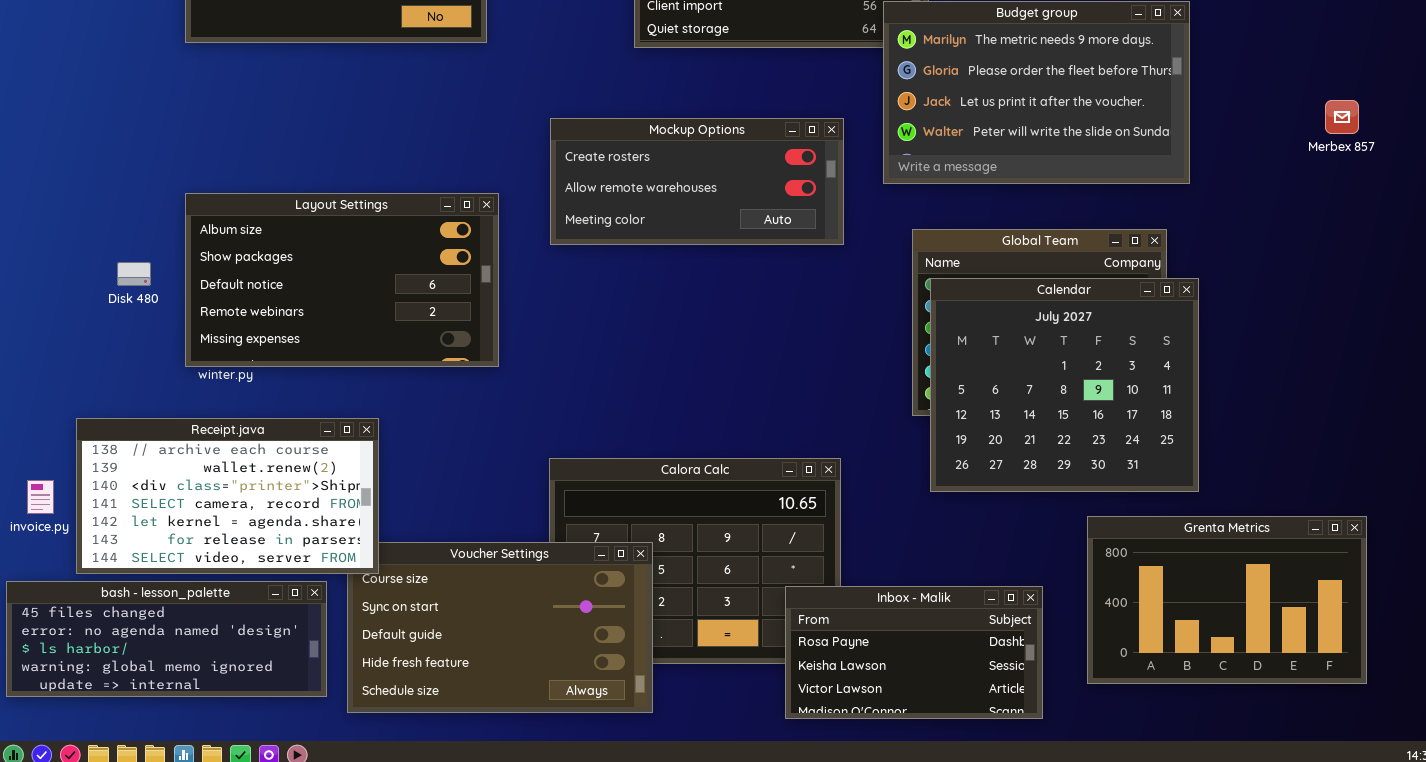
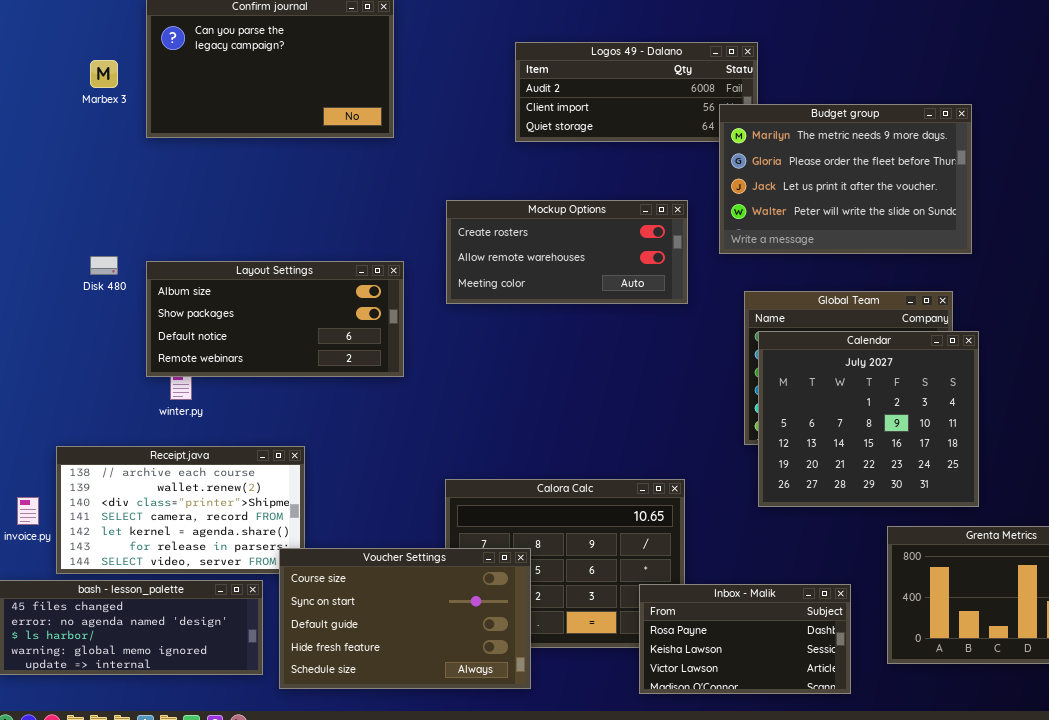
Layout Settings: [185,193,499,367] -> [146,261,404,377], resized
Disk 480: [117,262,151,286] -> [90,256,118,275], moved
Voucher Settings: [347,542,653,713] -> [279,548,531,689], raised

